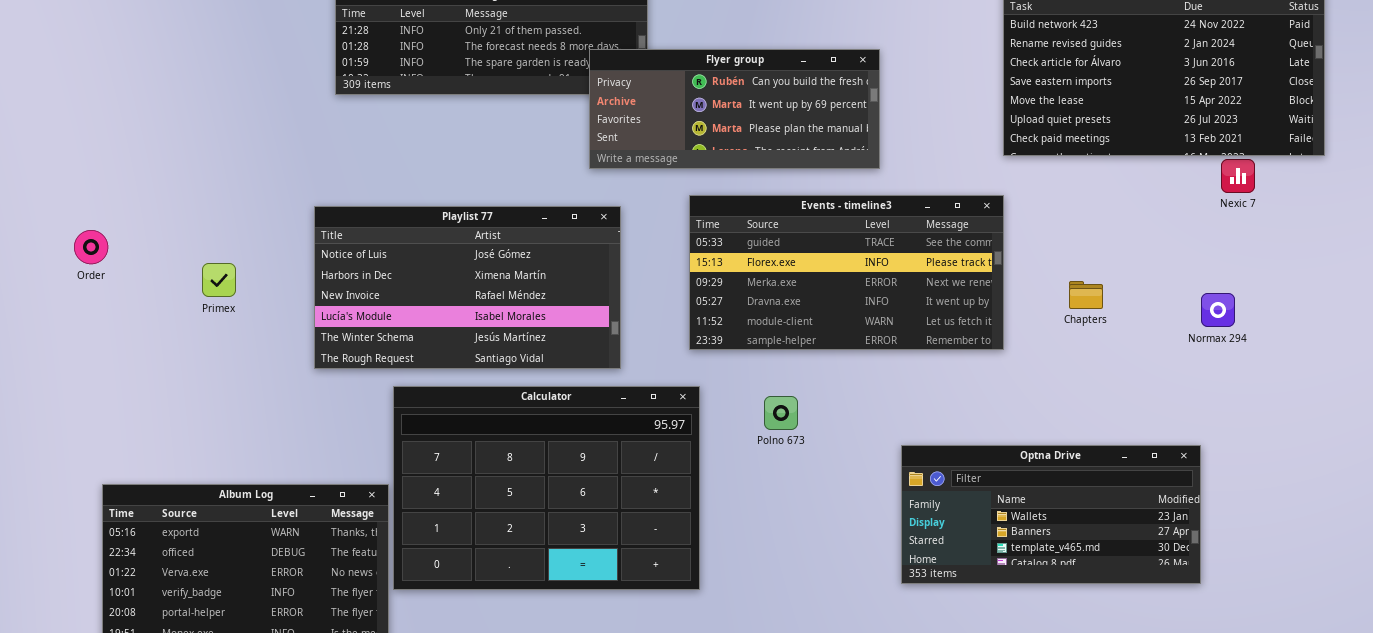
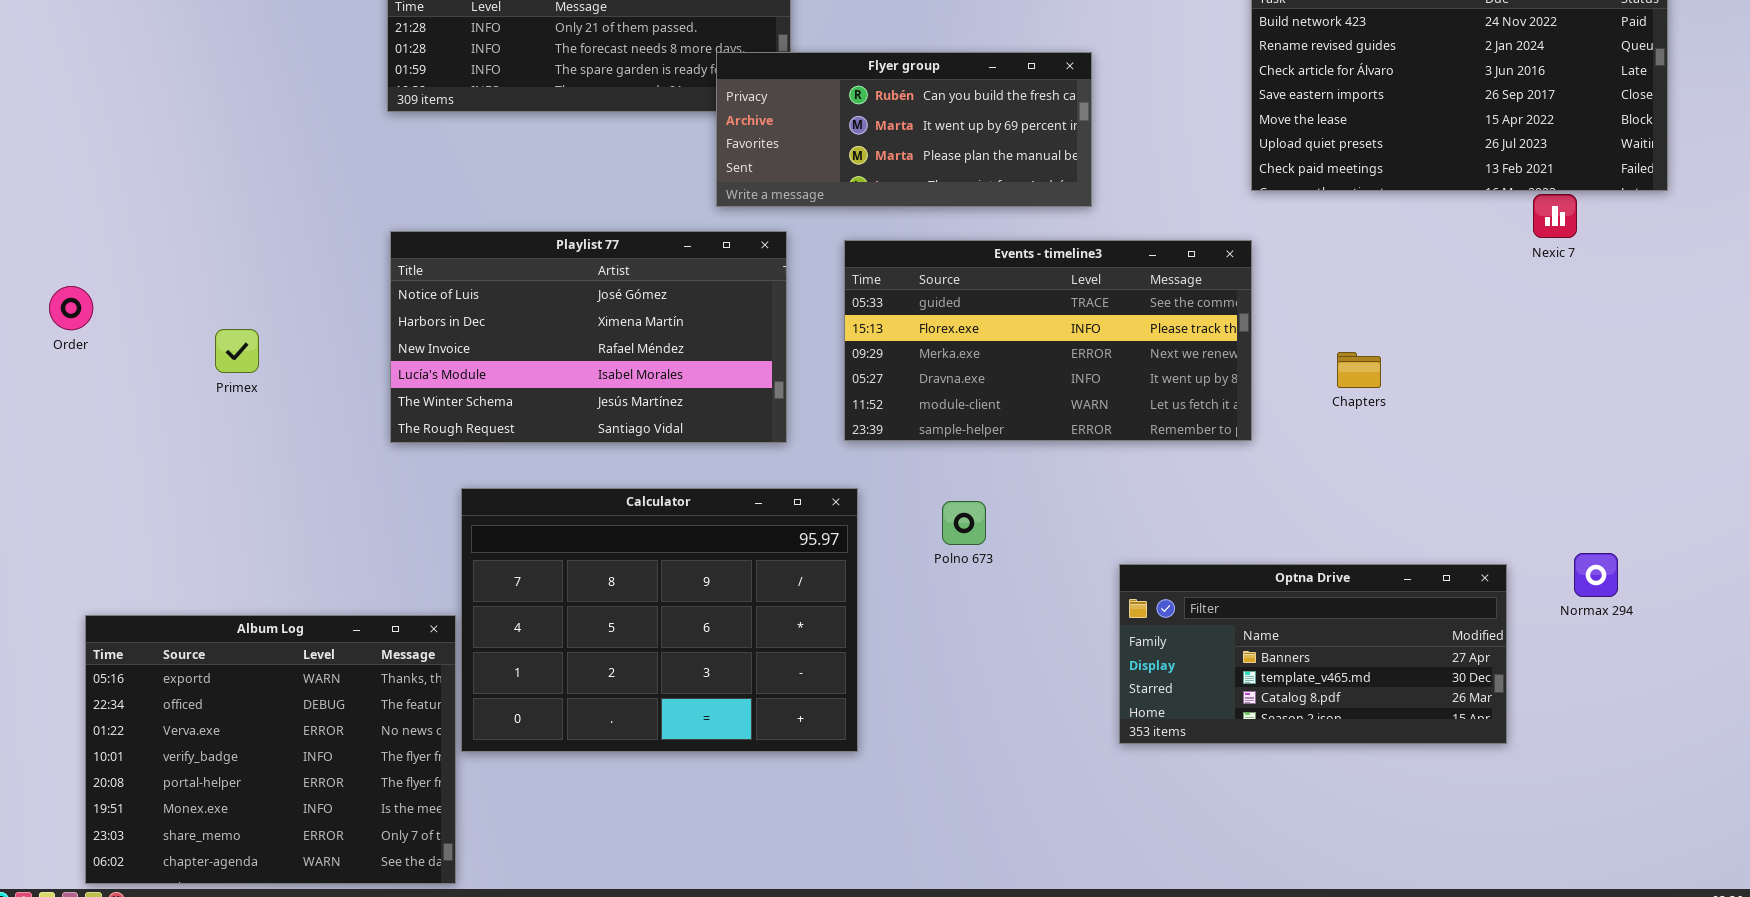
Playlist 77: [314,206,621,369] -> [390,231,787,443], moved
Normax 294: [1201,293,1235,327] -> [1574,553,1618,597], moved
Optna Drive: [901,445,1201,584] -> [1119,564,1507,744], scrolled down 1 row

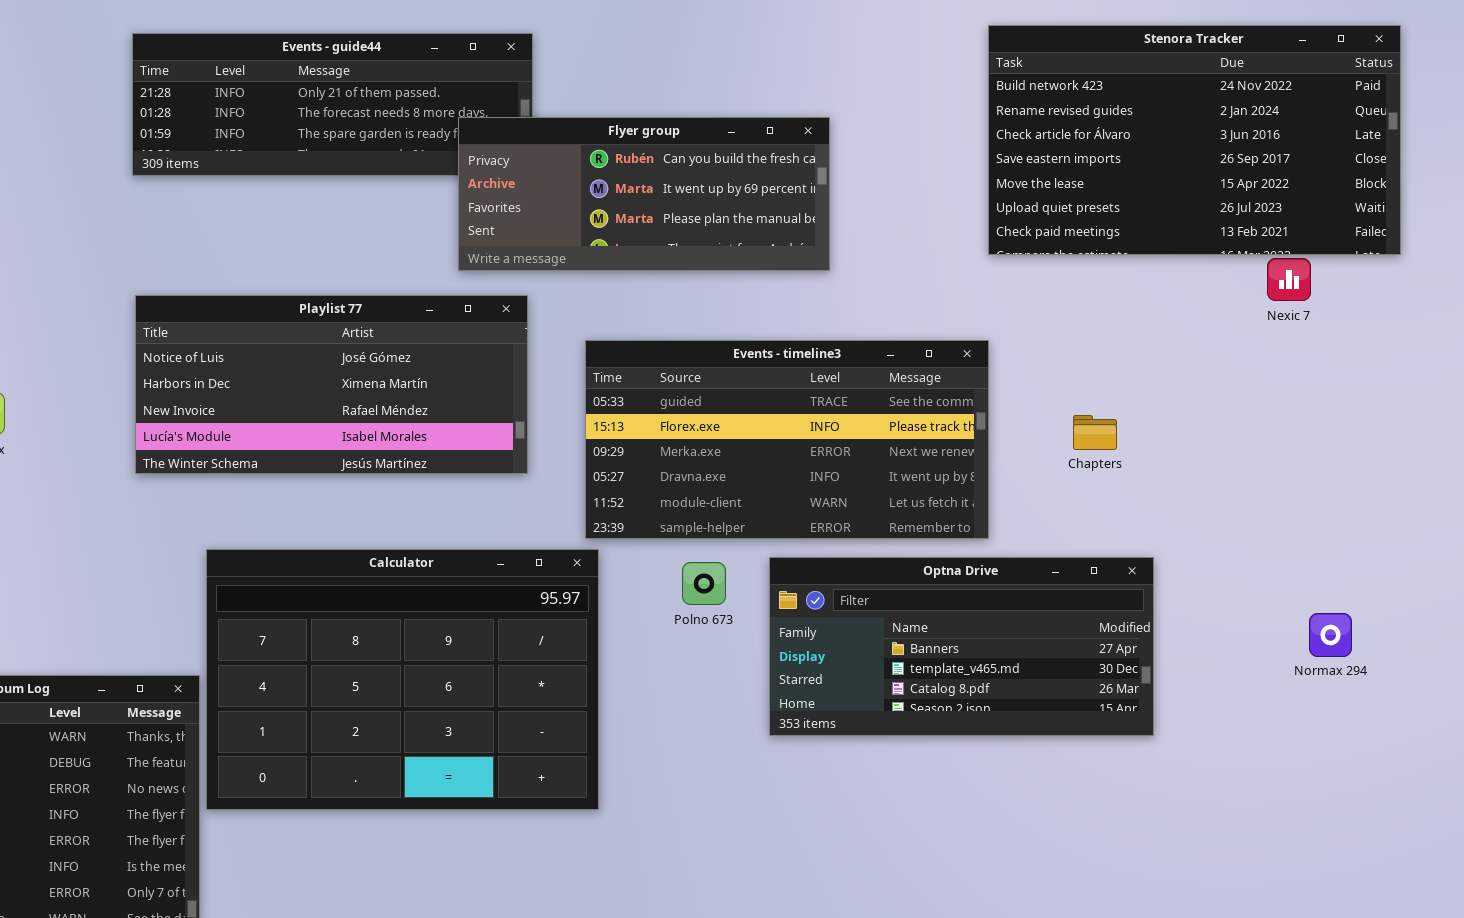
Playlist 77: [390,231,787,443] -> [135,295,528,474], resized
Events - timeline3: [844,240,1252,441] -> [585,340,989,539], moved
Optna Drive: [1119,564,1507,744] -> [769,557,1154,736], moved

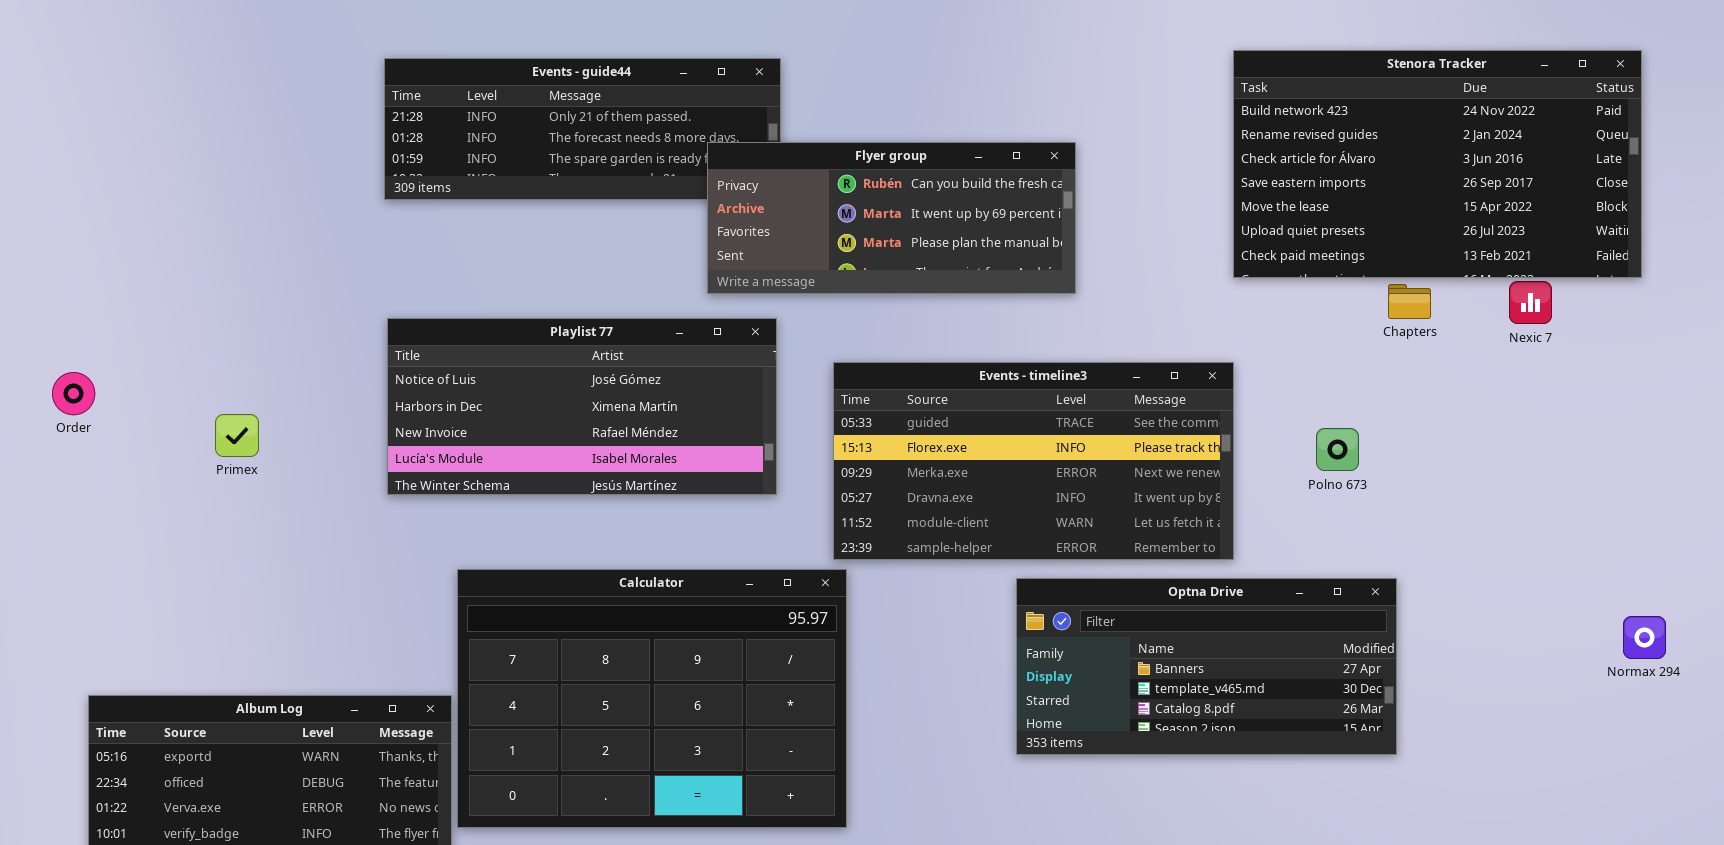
Chapters: [1073,415,1117,450] -> [1388,284,1431,319], moved
Polno 673: [682,562,726,605] -> [1316,428,1359,471], moved
Normax 294: [1309,613,1352,657] -> [1623,616,1666,659], moved

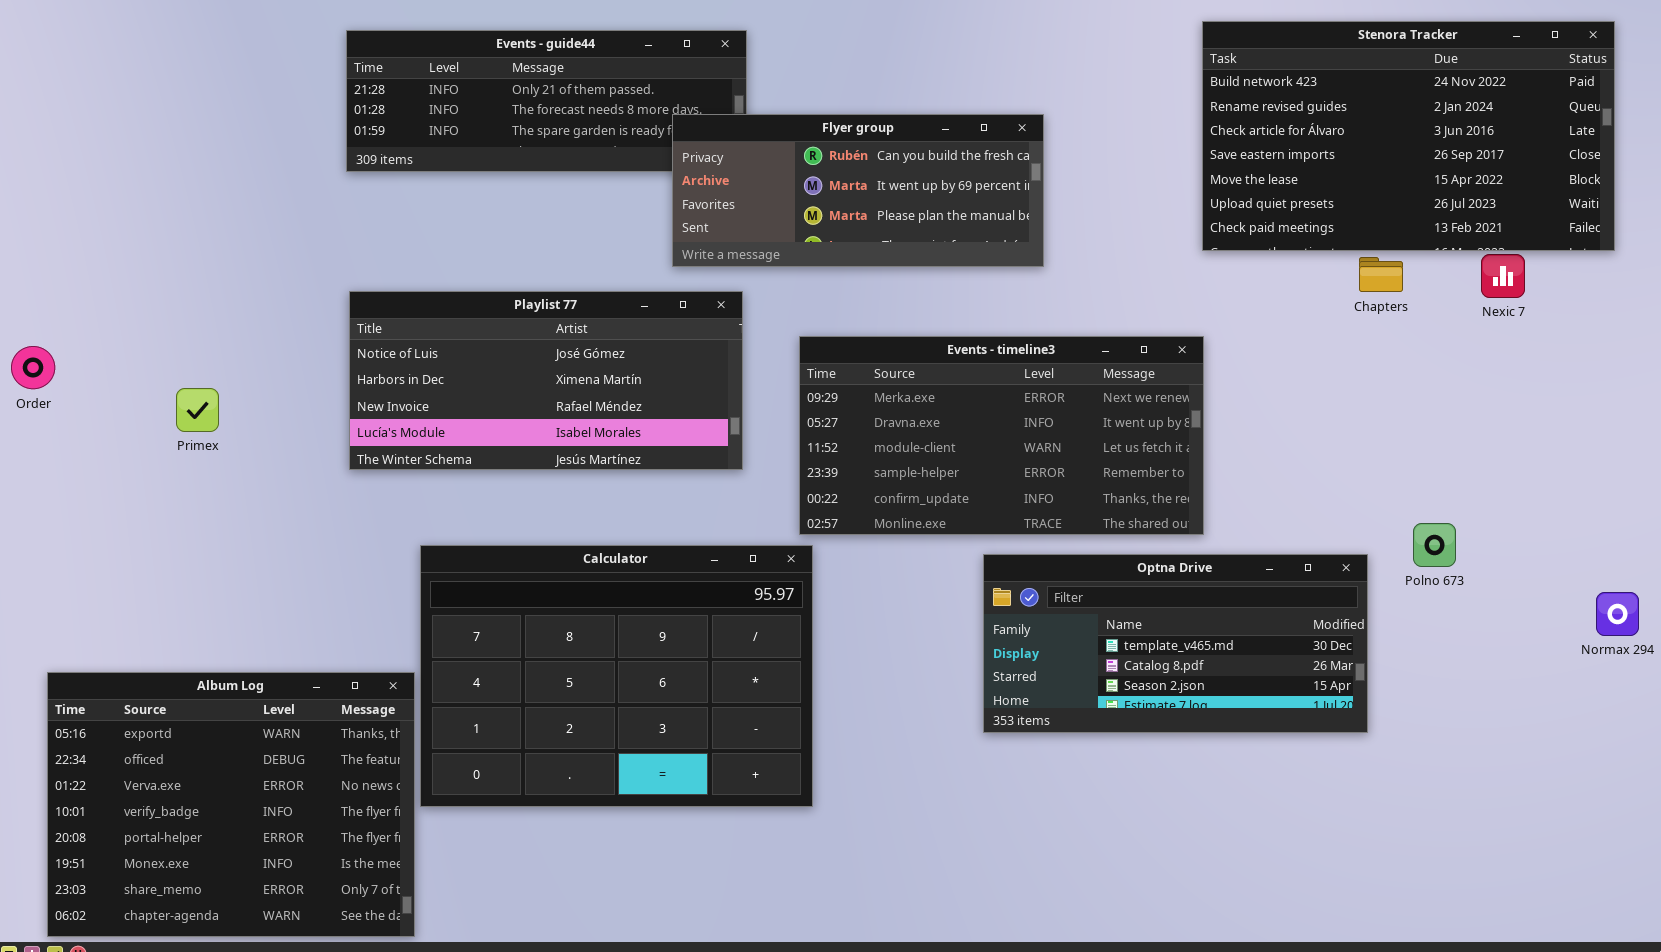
Events - timeline3: [833,362,1234,560] -> [799,336,1204,535], scrolled down 2 rows
Polno 673: [1316,428,1359,471] -> [1413,523,1456,567], moved
Optna Drive: [1016,578,1397,755] -> [983,554,1368,733], scrolled down 1 row

